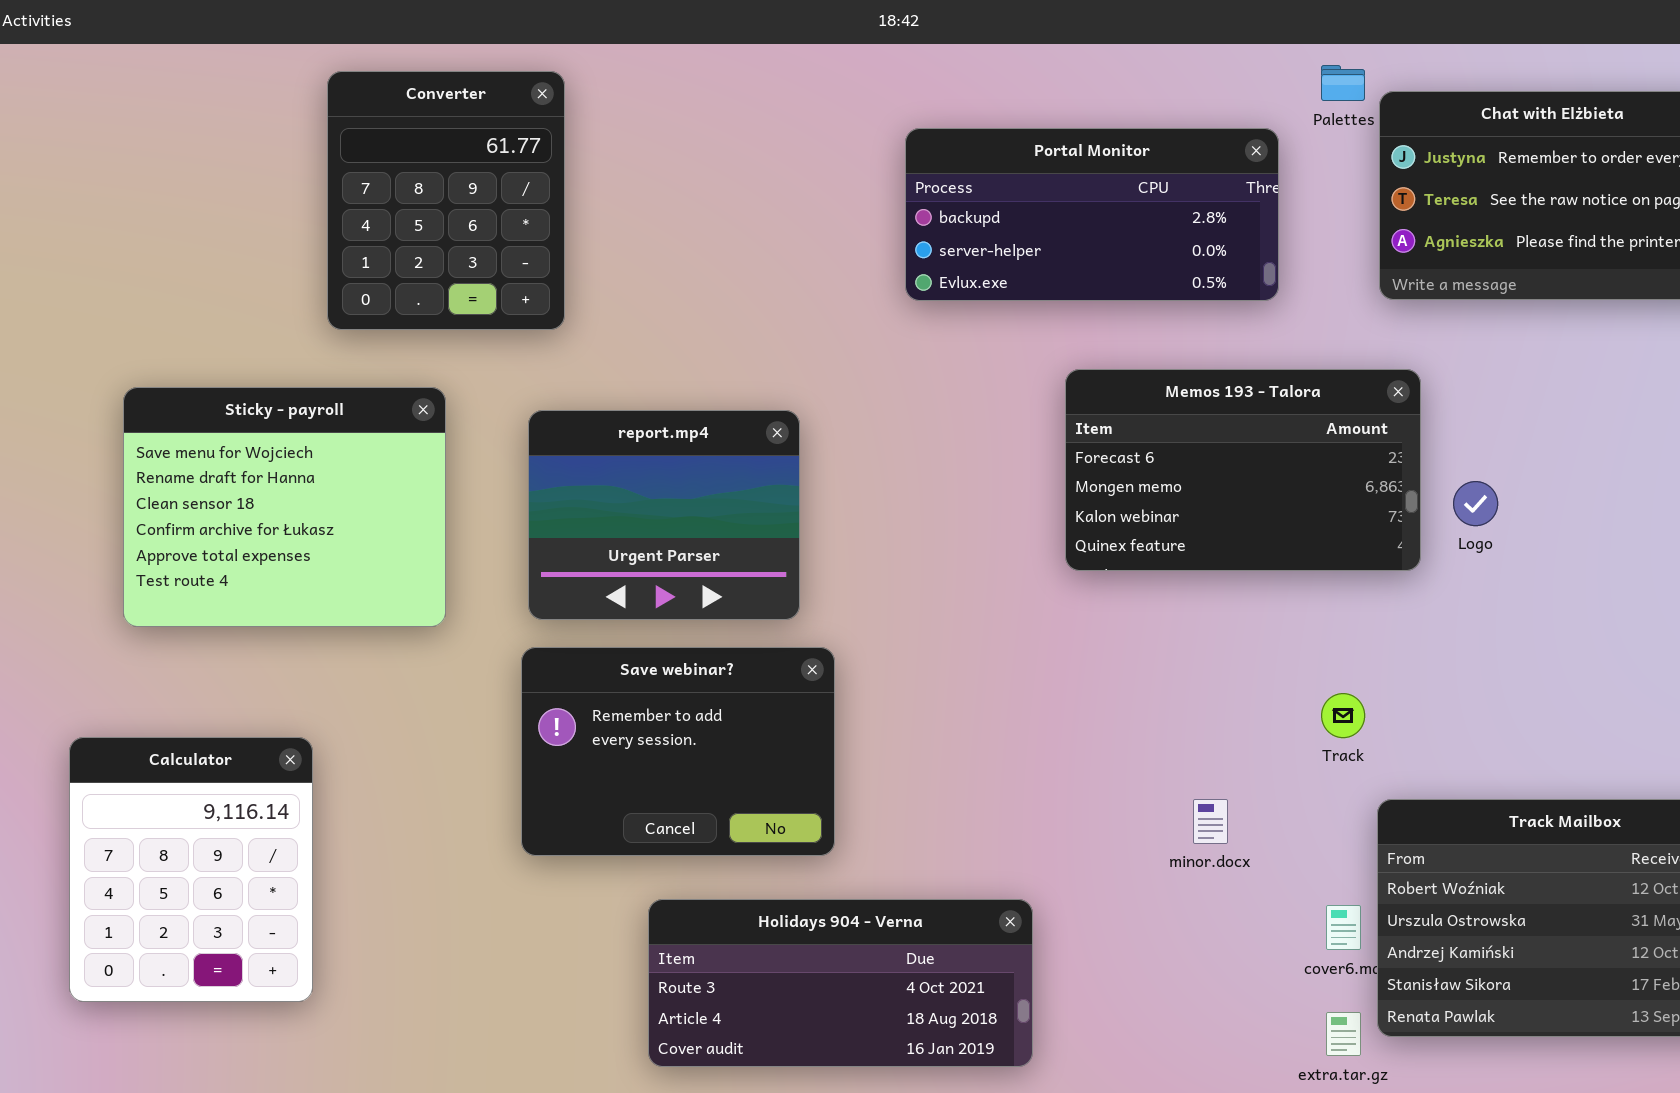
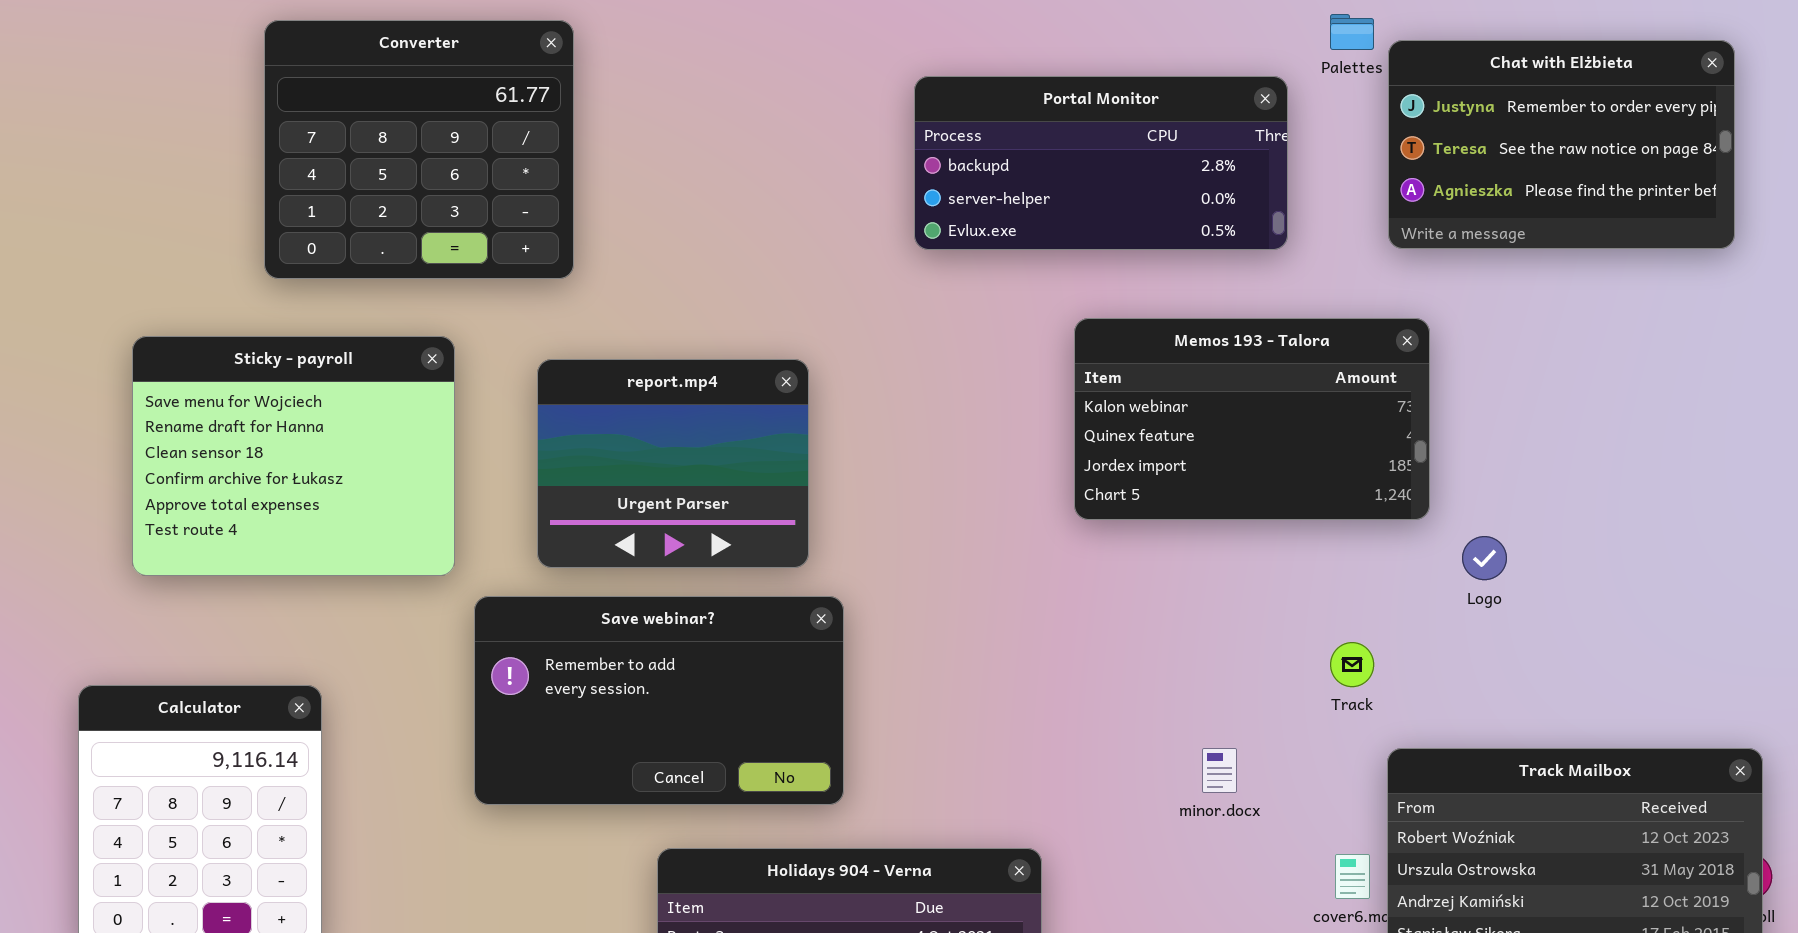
Converter: [327,71,565,330] -> [264,20,574,279], resized
Memos 193 - Talora: [1065,369,1421,571] -> [1074,318,1430,520], scrolled down 2 rows
Logo: [1453,481,1498,526] -> [1462,536,1507,580], moved
Save webinar?: [521,647,835,856] -> [474,596,844,805], resized

